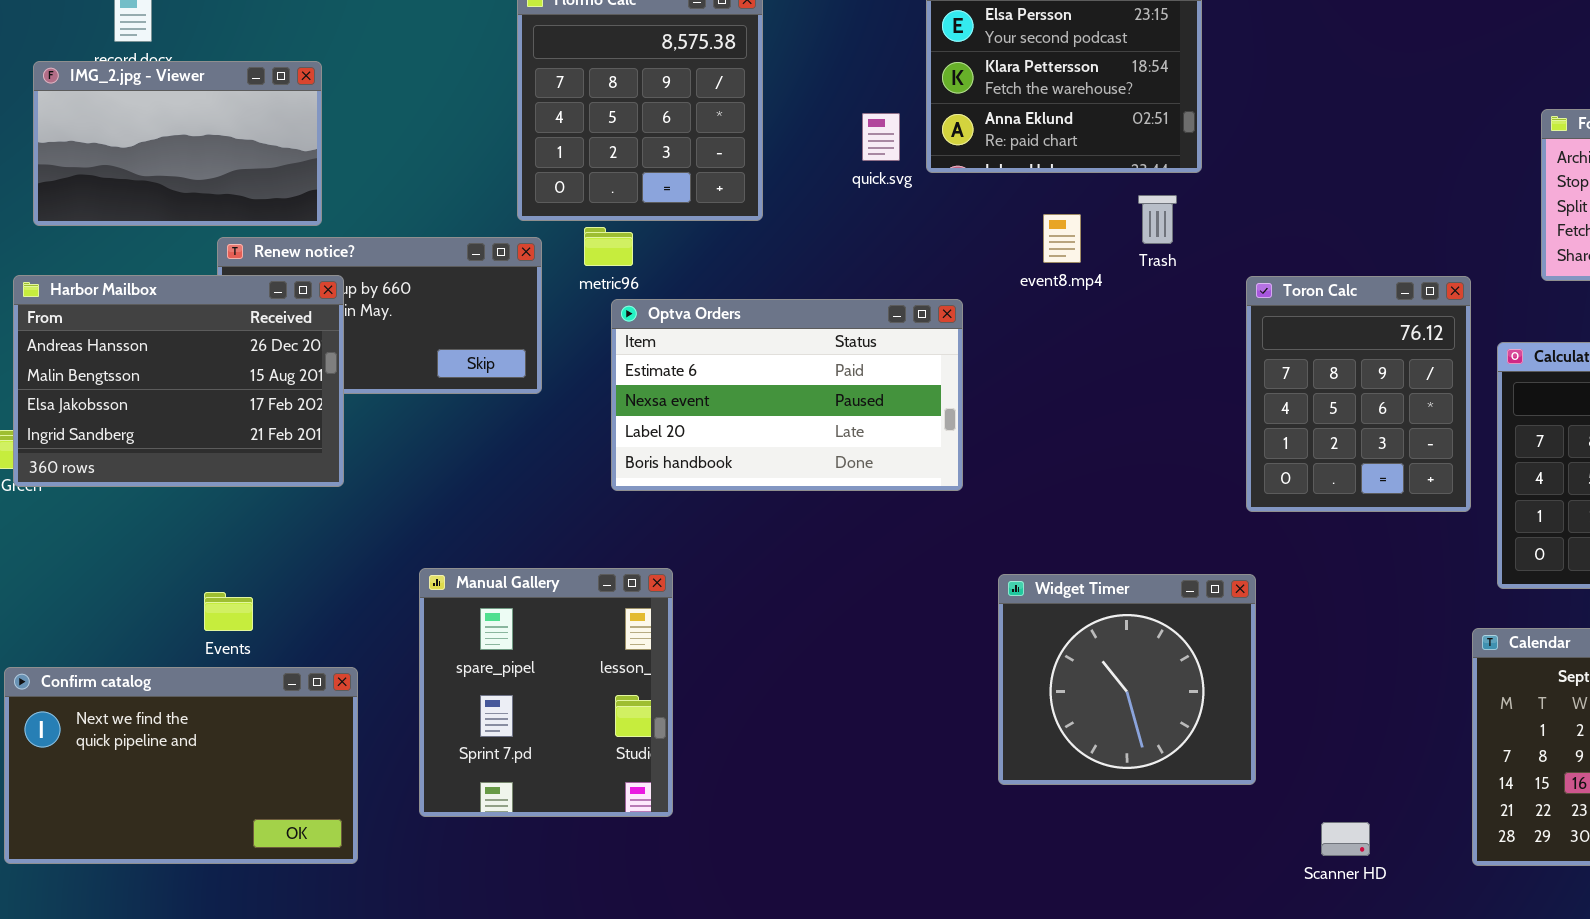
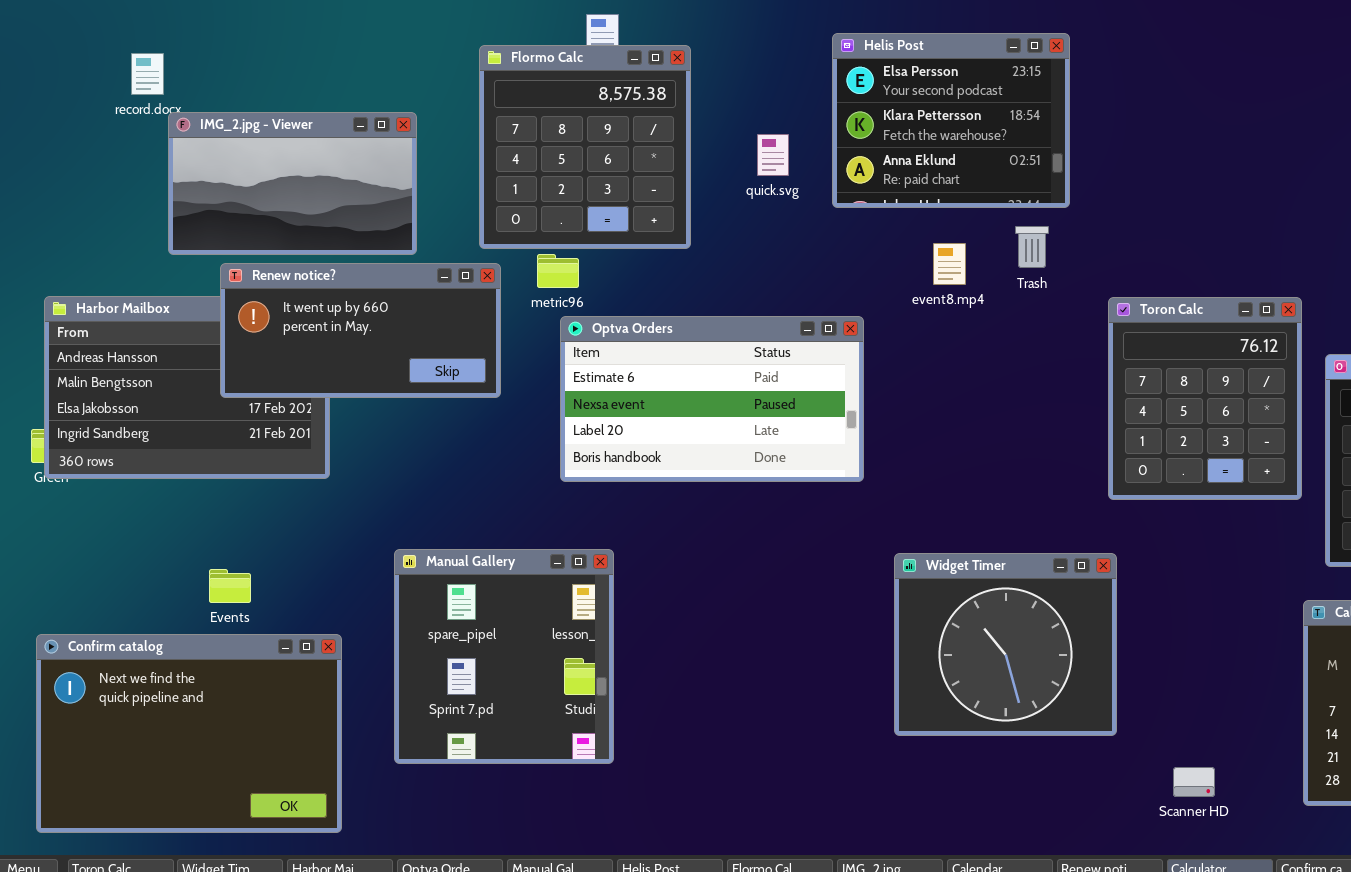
IMG_2.jpg - Viewer: [33,61,322,226] -> [168,112,417,255], moved
quick.svg: [862,113,900,161] -> [757,134,789,176], moved
Renew notice?: [217,237,542,394] -> [220,263,501,398], raised
Confirm catalog: [4,667,358,864] -> [36,634,342,833], resized

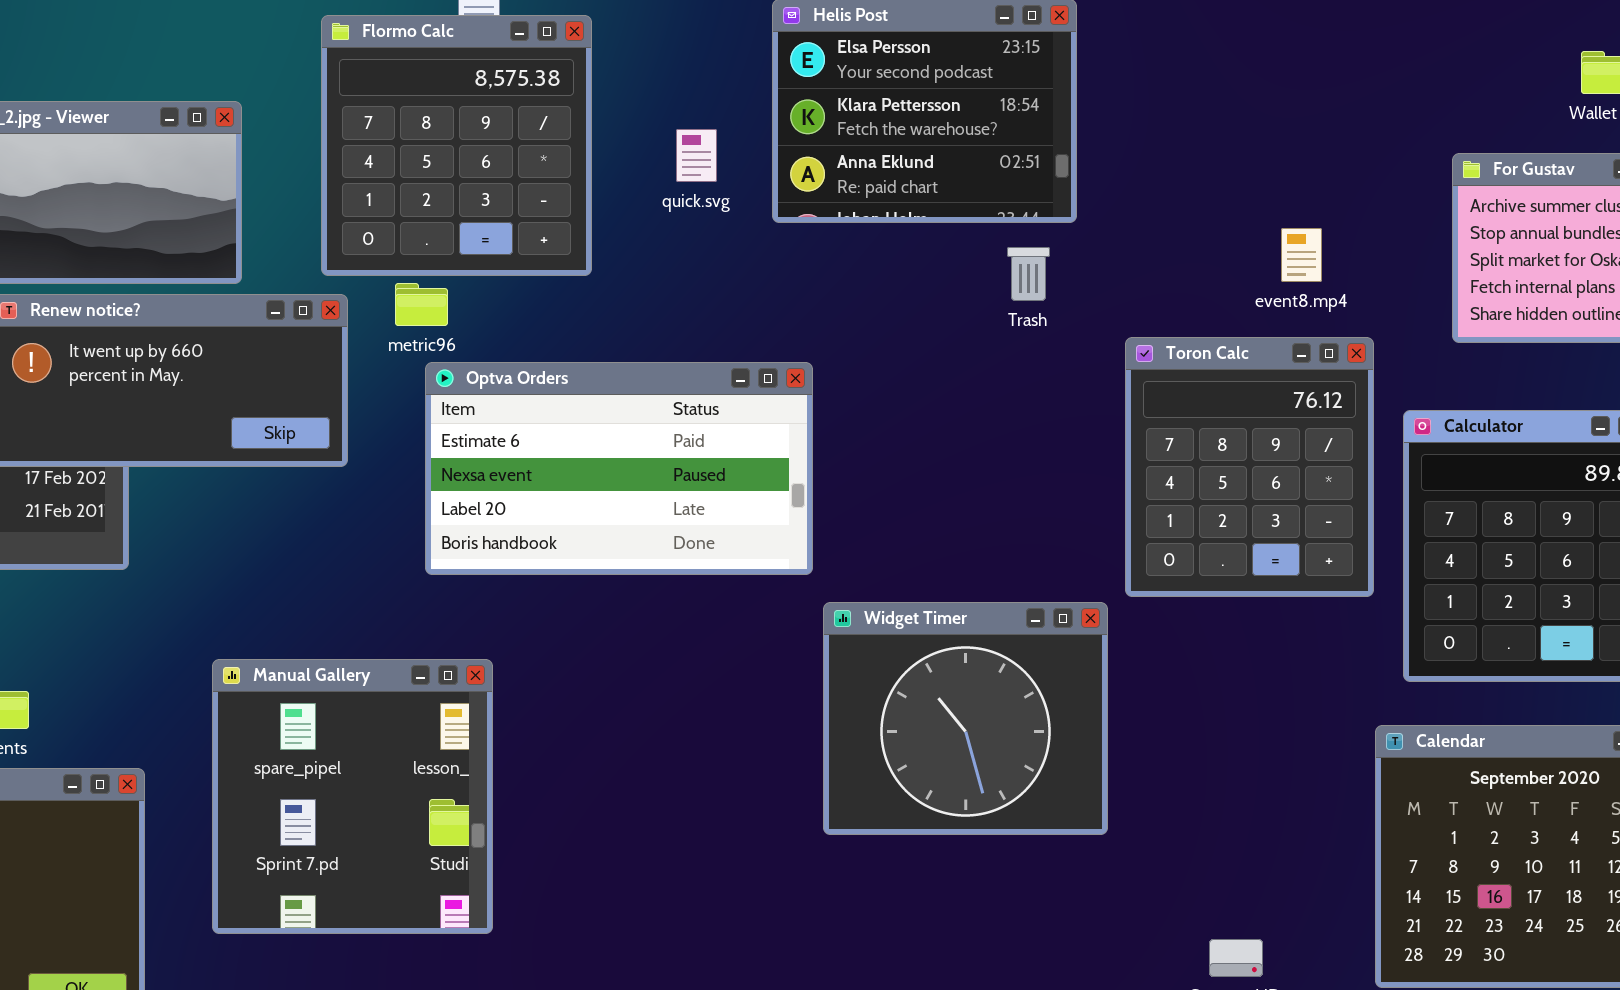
event8.mp4: [933,243,966,285] -> [1281,228,1322,282], moved
Widget Timer: [894,553,1117,736] -> [823,602,1108,835], moved

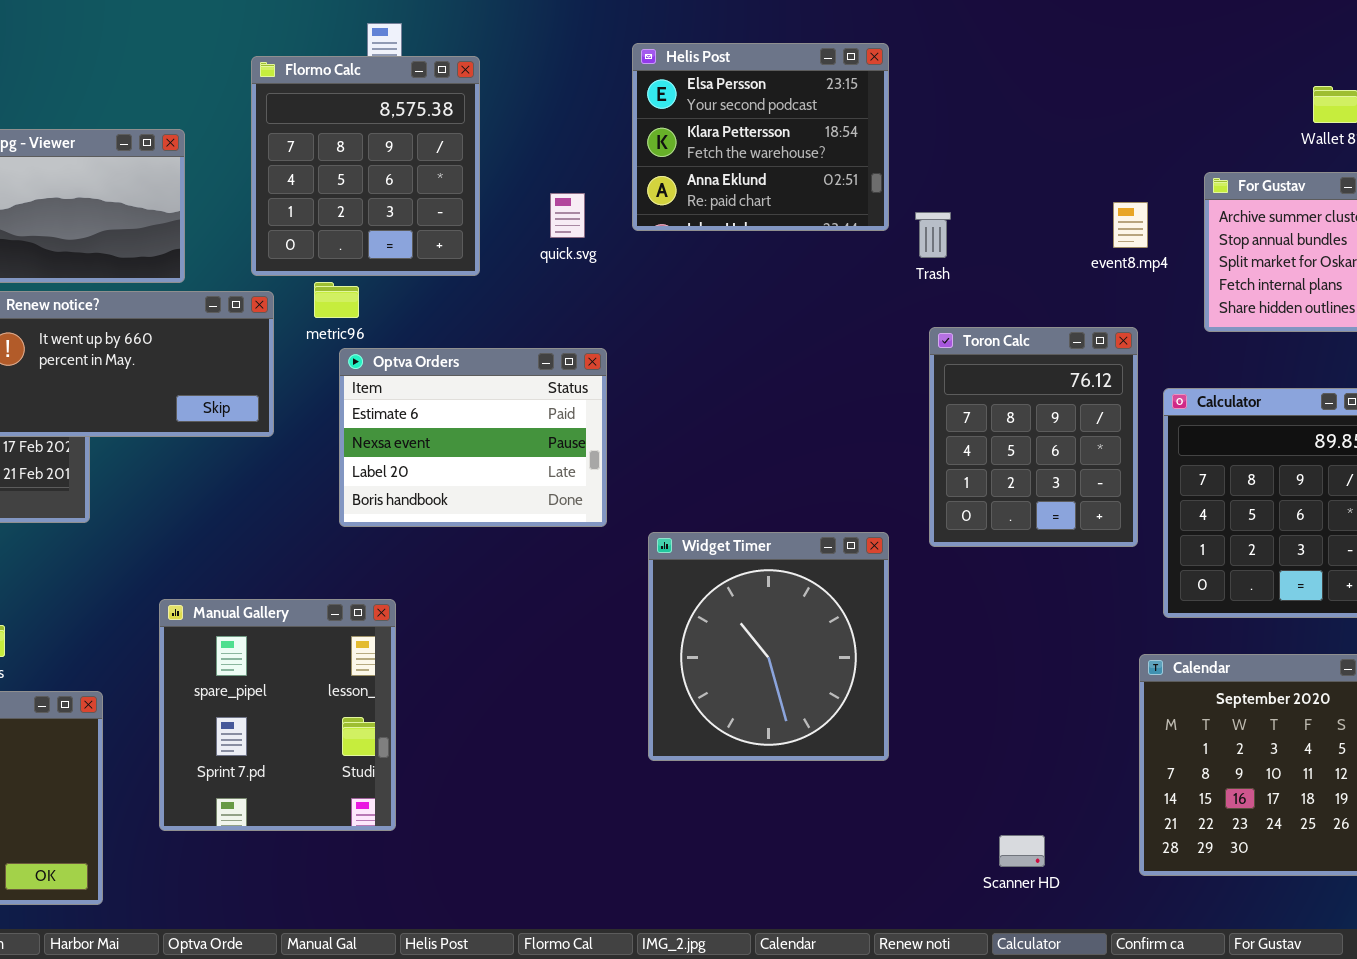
quick.svg: [676,129,717,182] -> [550,193,585,238], moved
event8.mp4: [1281,228,1322,282] -> [1113,202,1148,248], moved
Trash: [1007,247,1050,301] -> [915,212,951,258], moved
Optva Orders: [425,362,813,575] -> [339,348,607,527], resized
Widget Timer: [823,602,1108,835] -> [648,532,889,761], moved, resized

